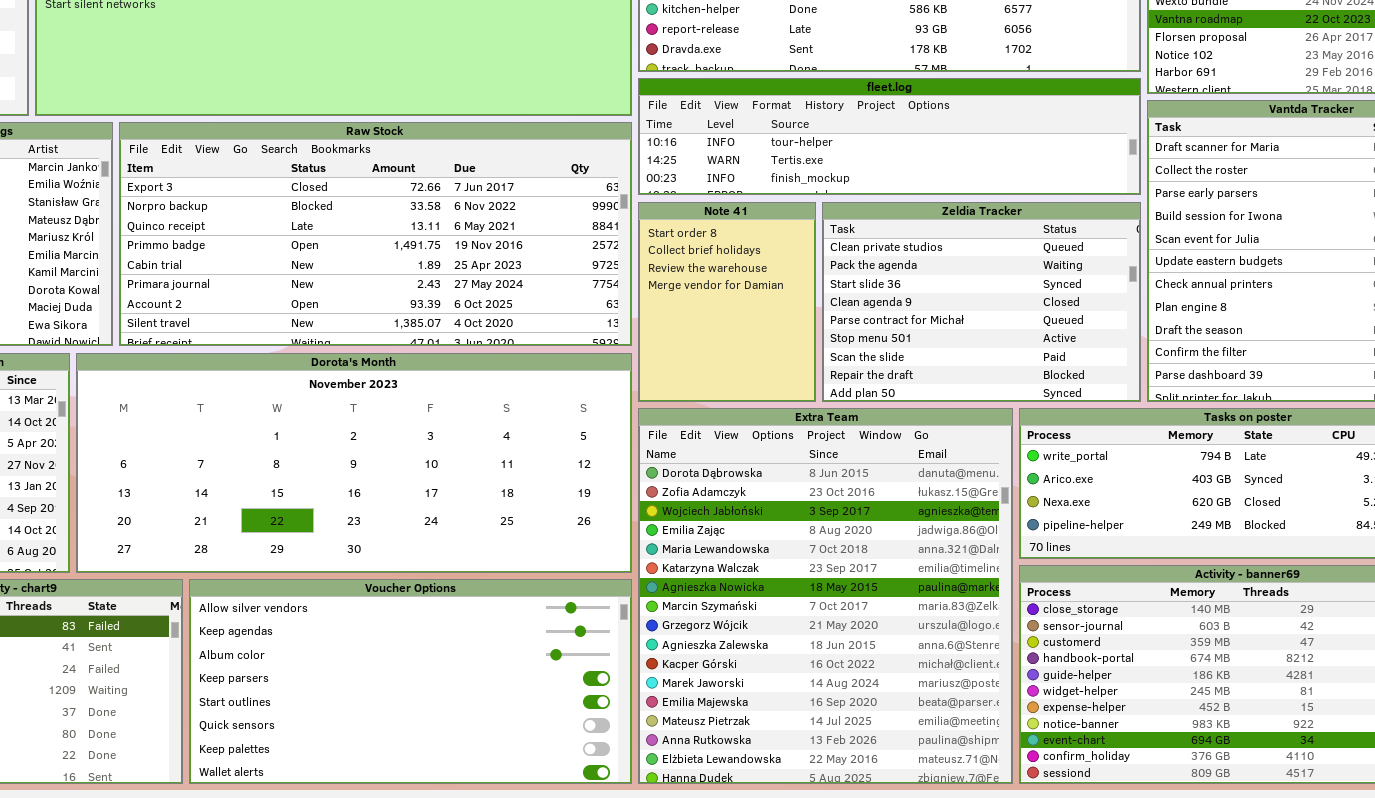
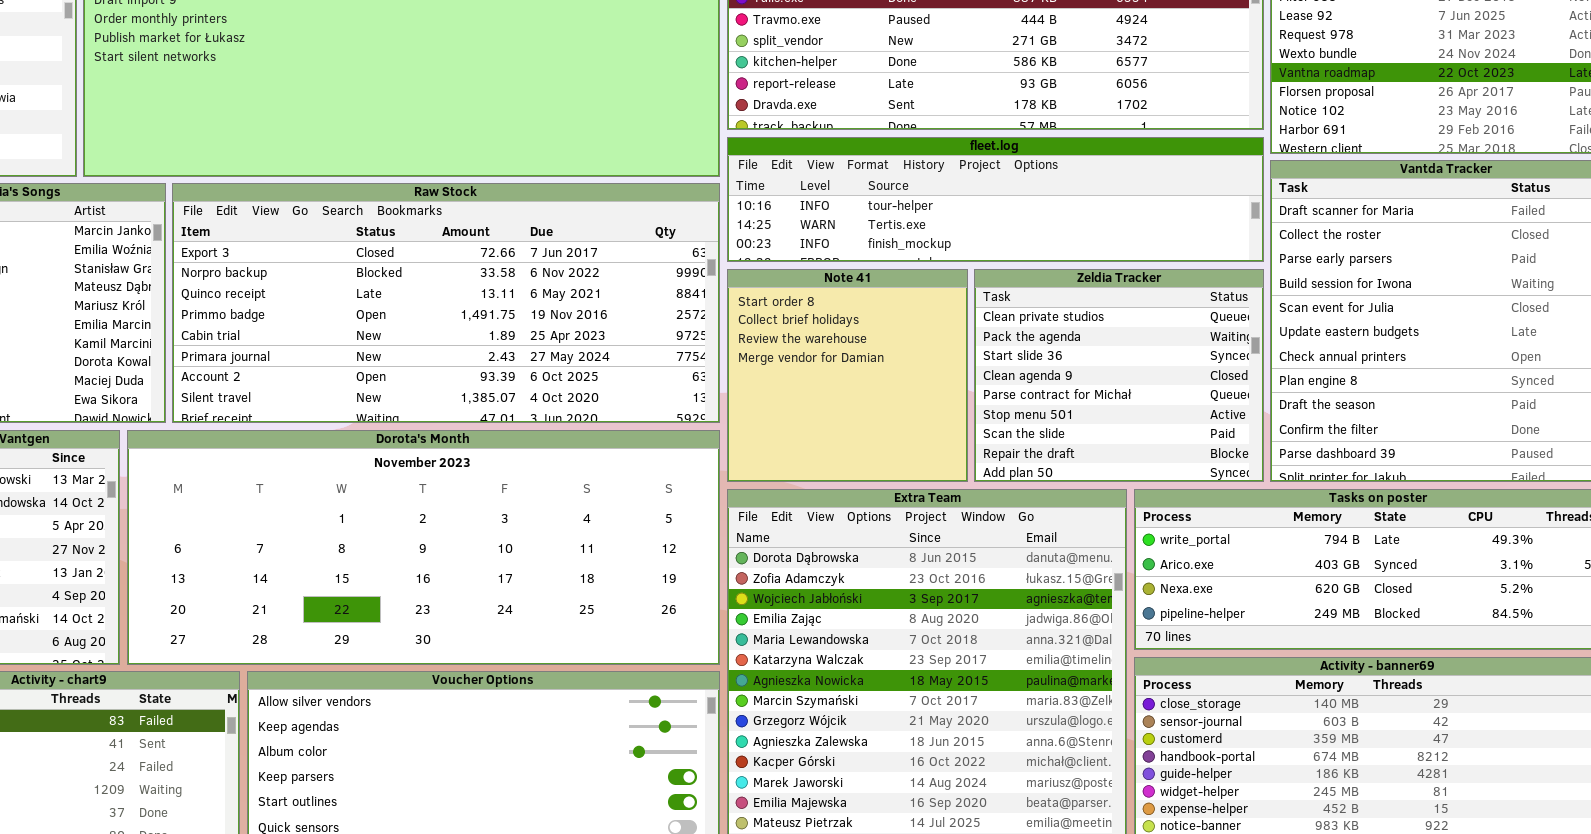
Note 41: [638,202,816,402] -> [727,269,968,482], resized
Zeldia Tracker: [822,202,1141,402] -> [974,269,1264,482], resized

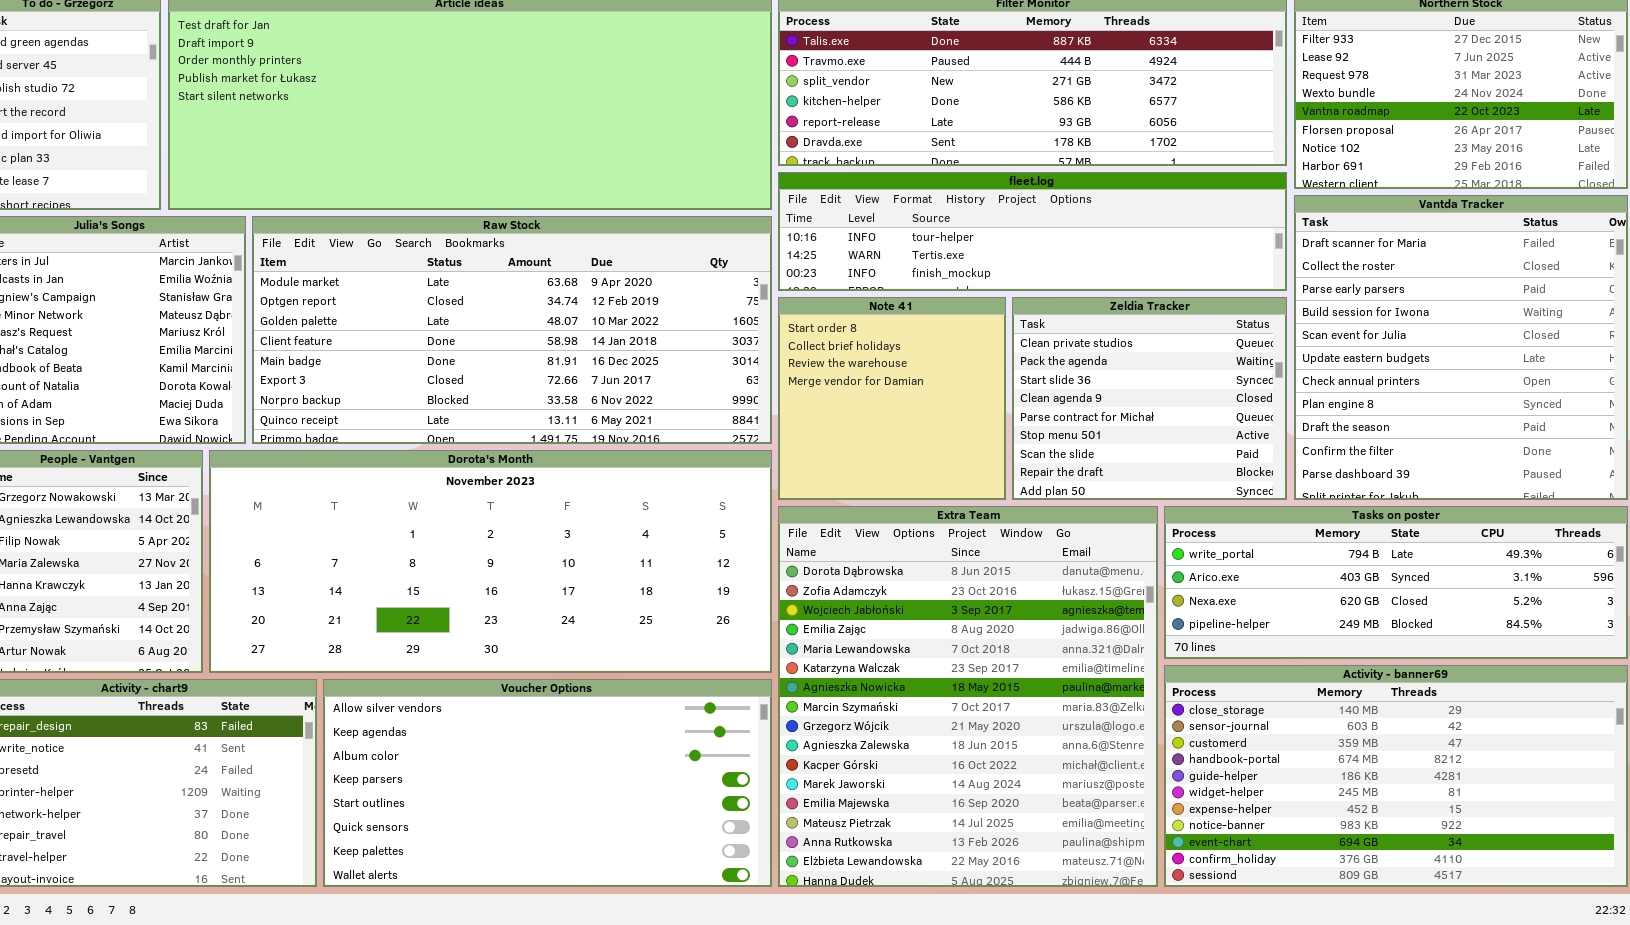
Raw Stock: [172,183,720,423] -> [252,216,772,444], scrolled up 5 rows

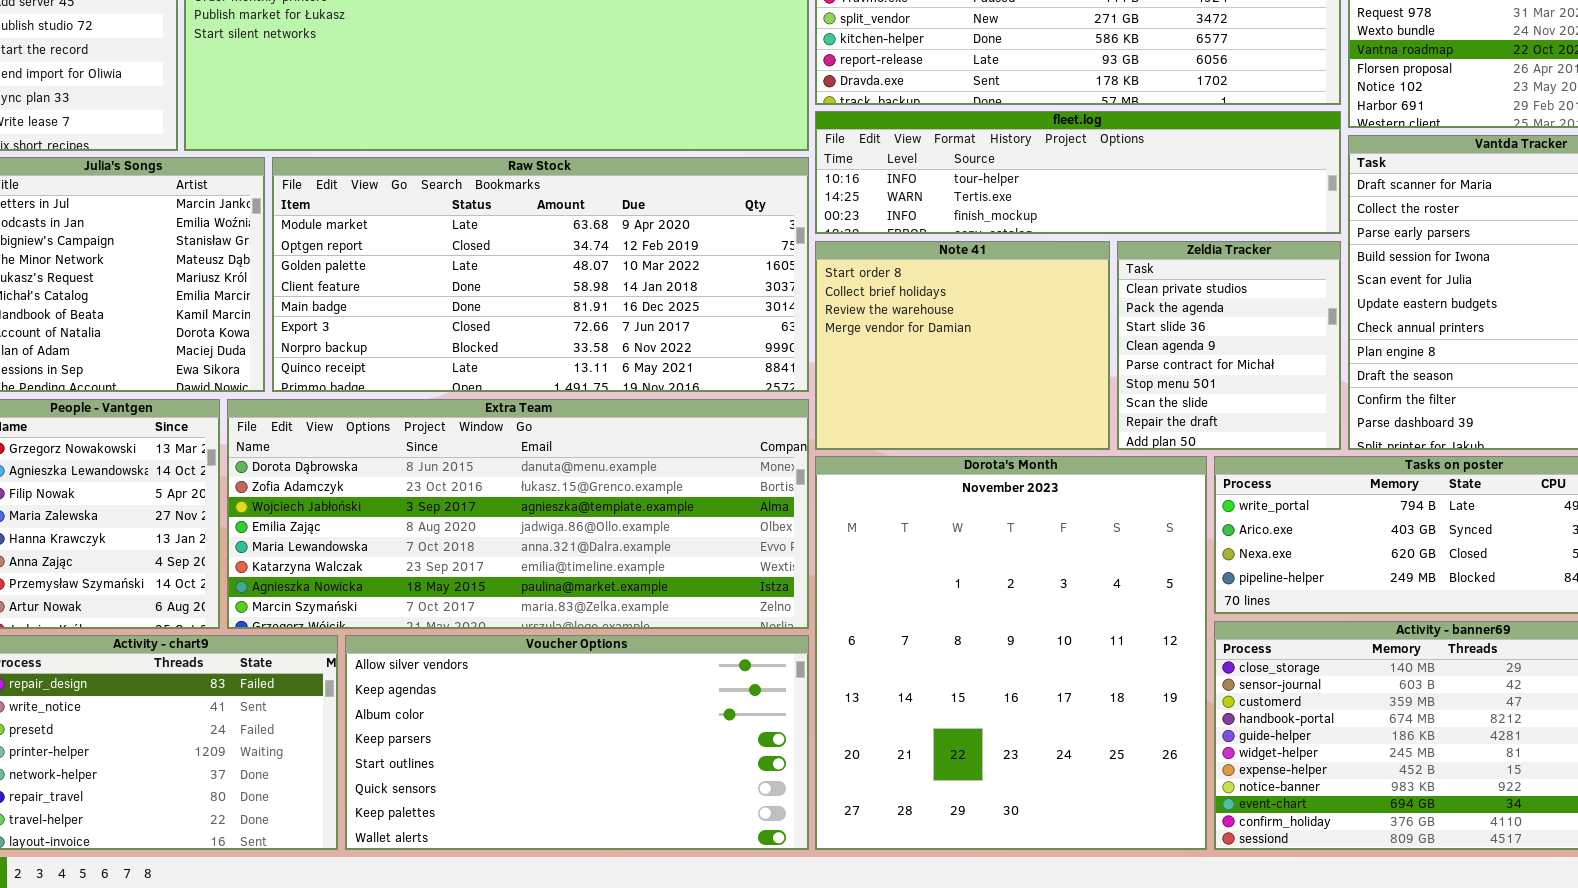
Note 41: [778,297,1006,500] -> [815,241,1110,450], resized
Zeldia Tracker: [1012,297,1287,500] -> [1117,241,1341,450], resized
Dorota's Month: [209,450,772,673] -> [815,456,1207,850], moved, resized
Extra Team: [778,506,1158,887] -> [227,399,809,629], moved, resized

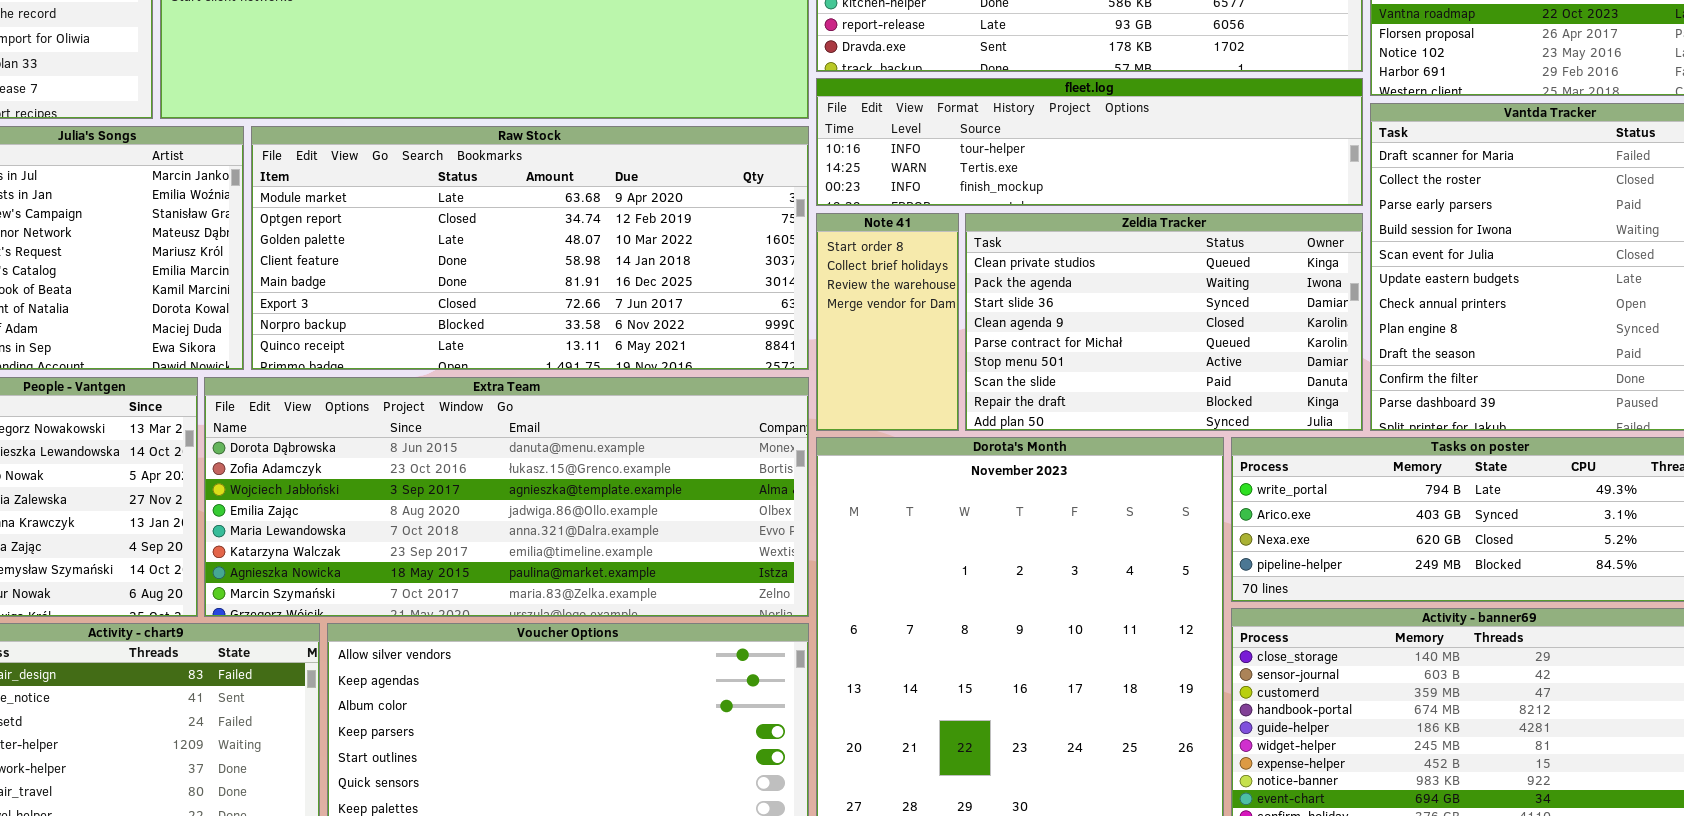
Note 41: [815,241,1110,450] -> [816,213,959,431], resized
Zeldia Tracker: [1117,241,1341,450] -> [965,213,1363,431], resized

